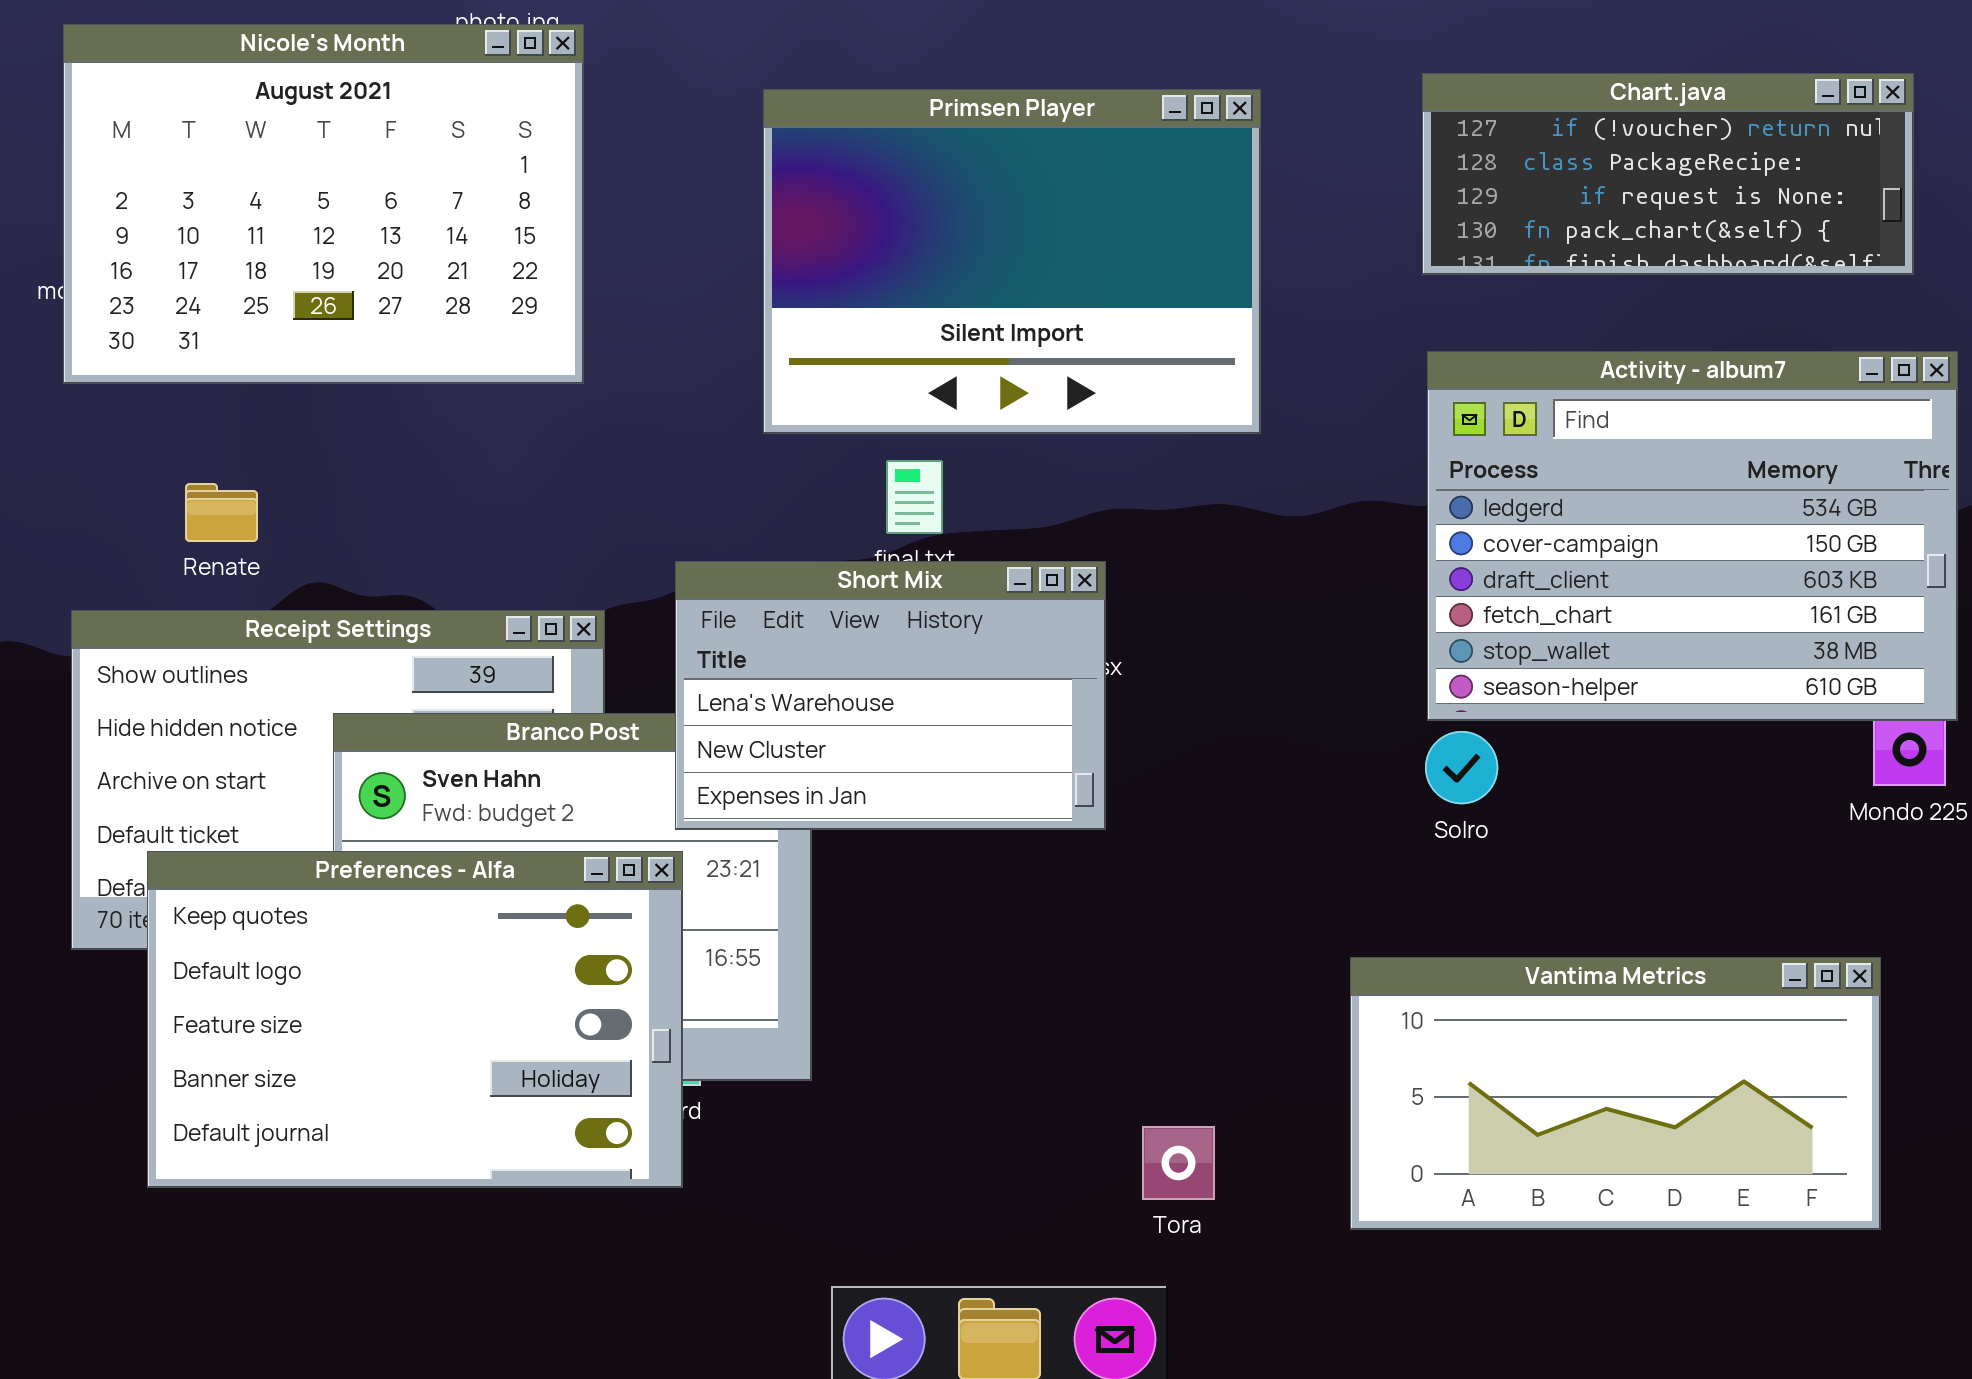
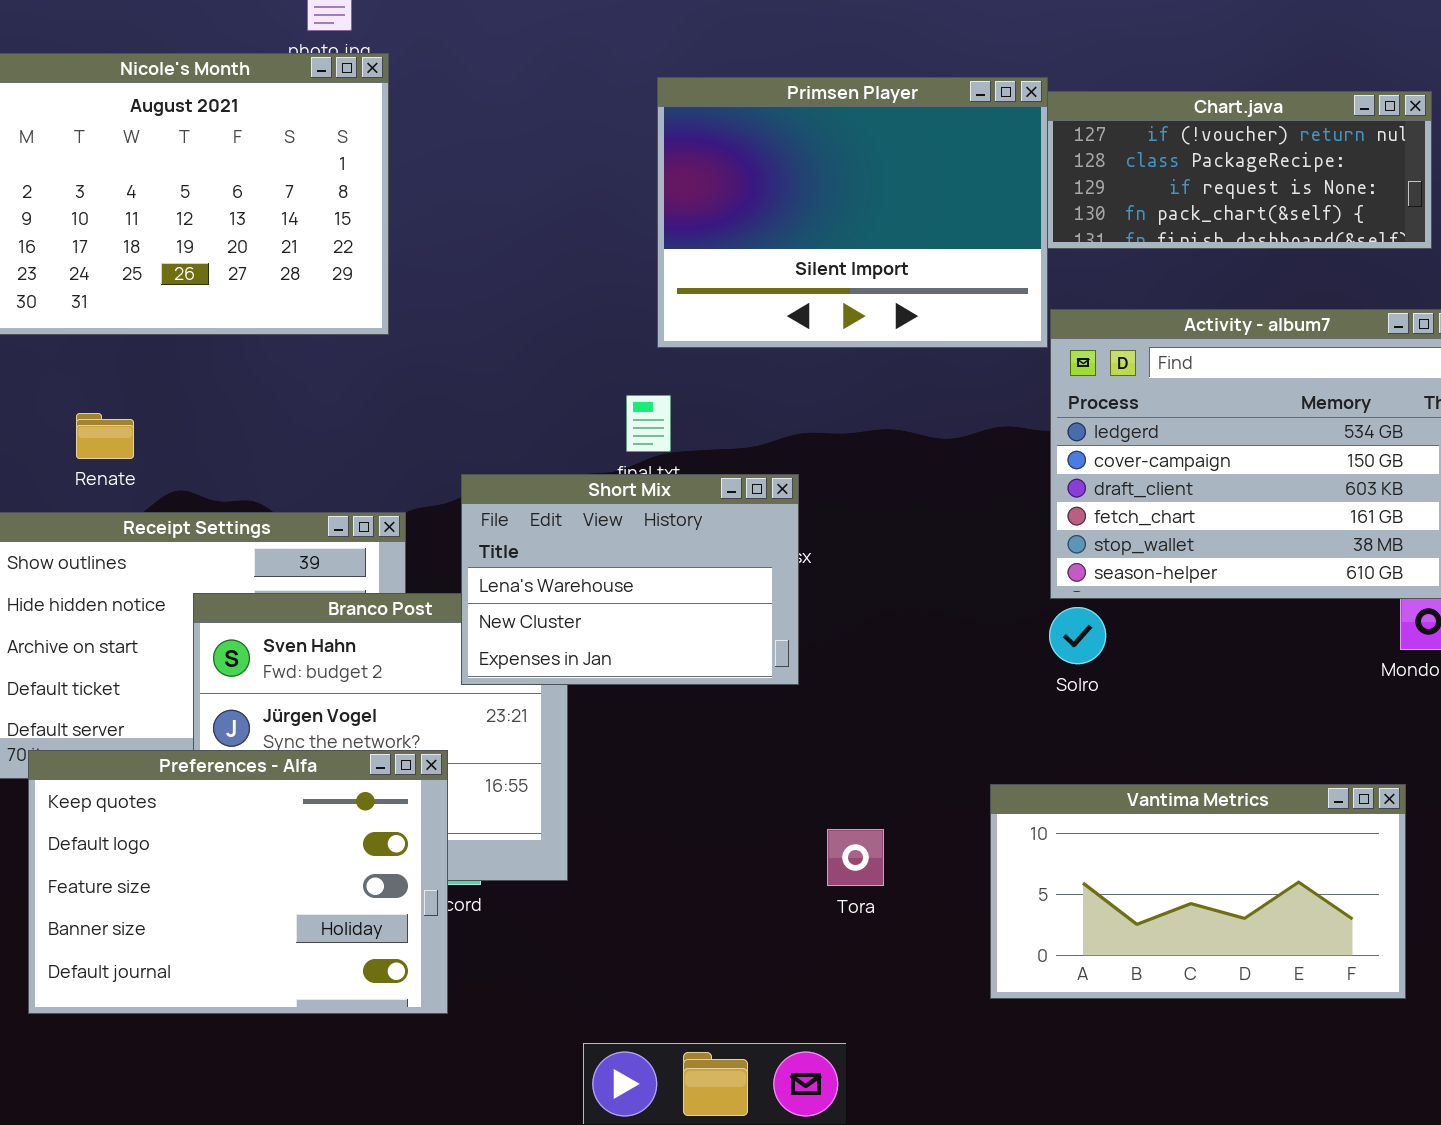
Primsen Player: [763,89,1261,434] -> [657,77,1048,348], moved
Preferences - Alfa: [147,851,683,1188] -> [28,750,448,1014], moved
Tora: [1142,1126,1215,1200] -> [827,829,884,886], moved

